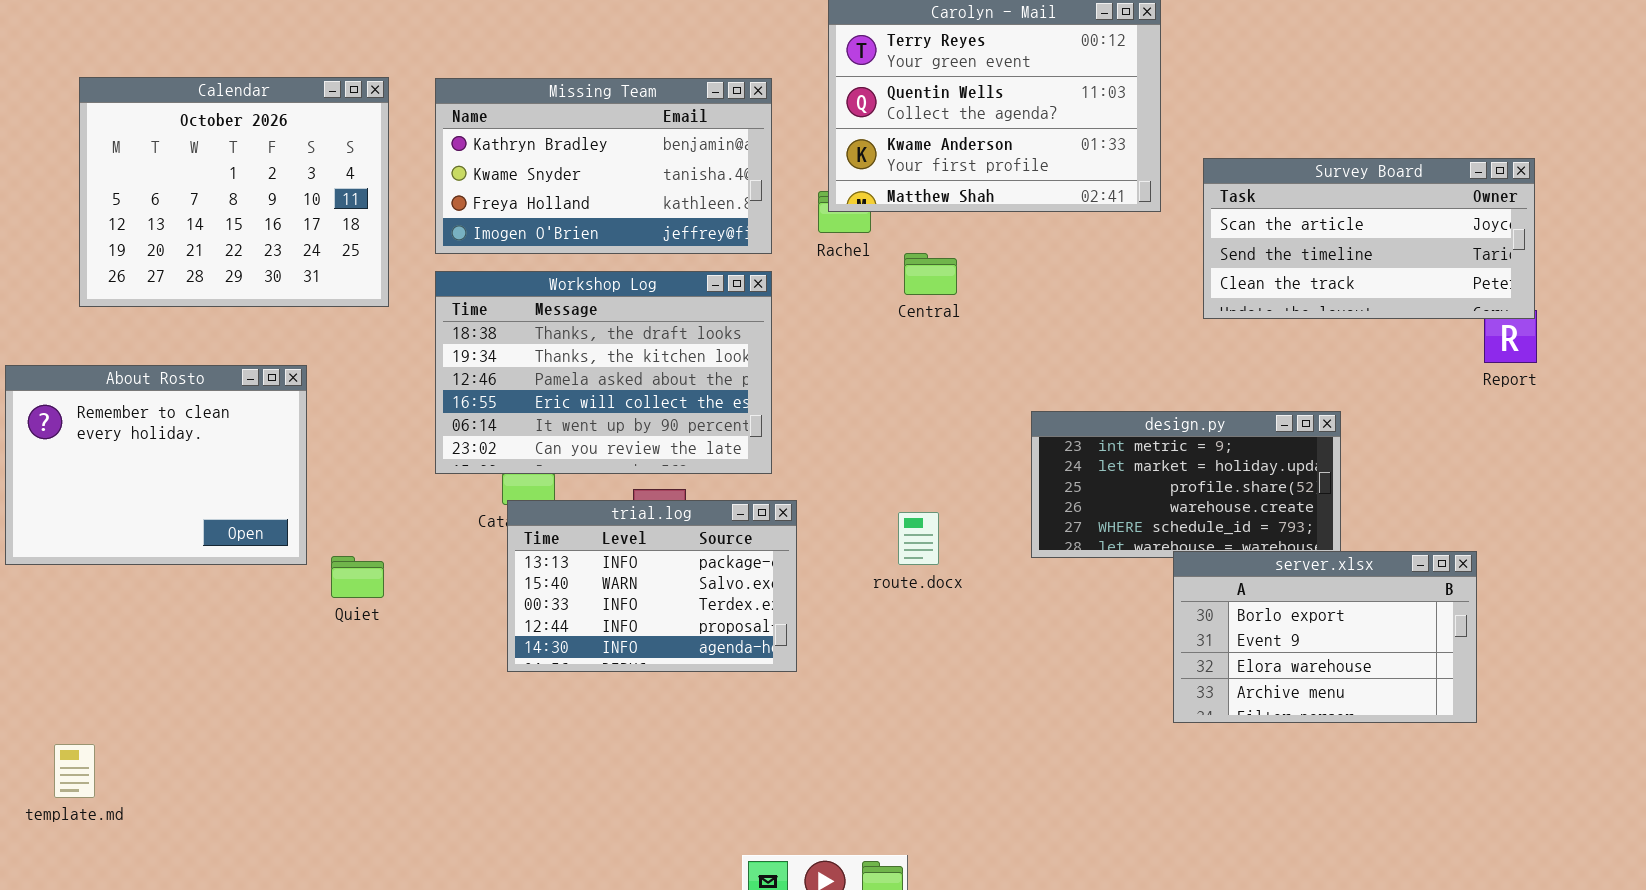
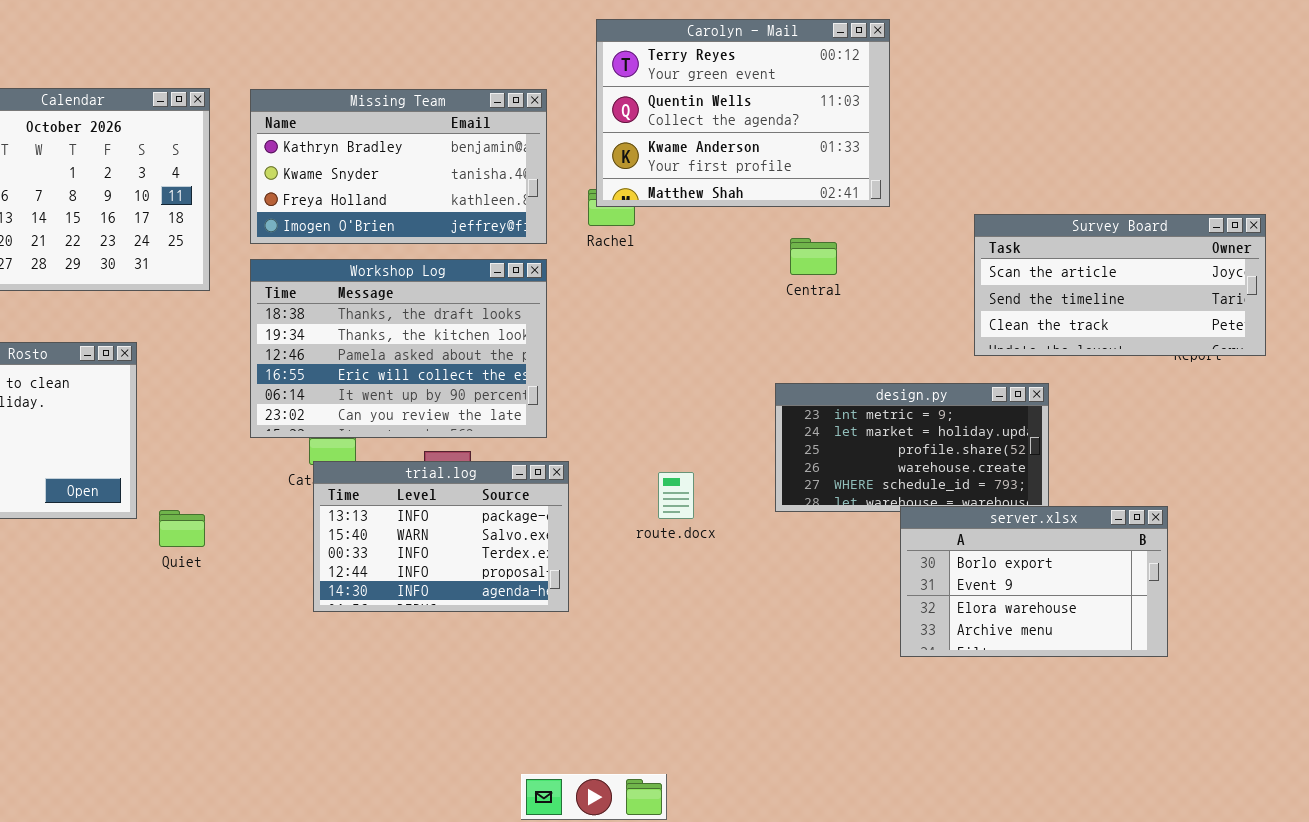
Survey Board: [1203,158,1535,319] -> [974,214,1266,356], moved
Central: [904,253,957,295] -> [790,238,837,275], moved

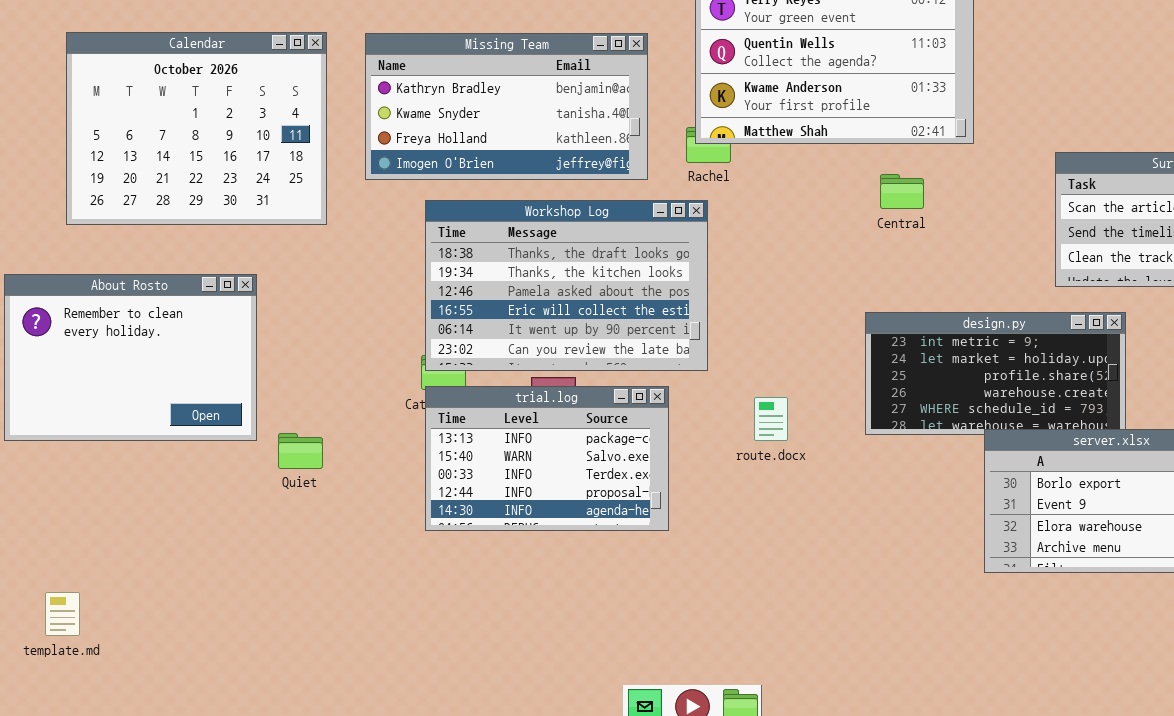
Workshop Log: [250,259,547,438] -> [425,200,708,371], moved

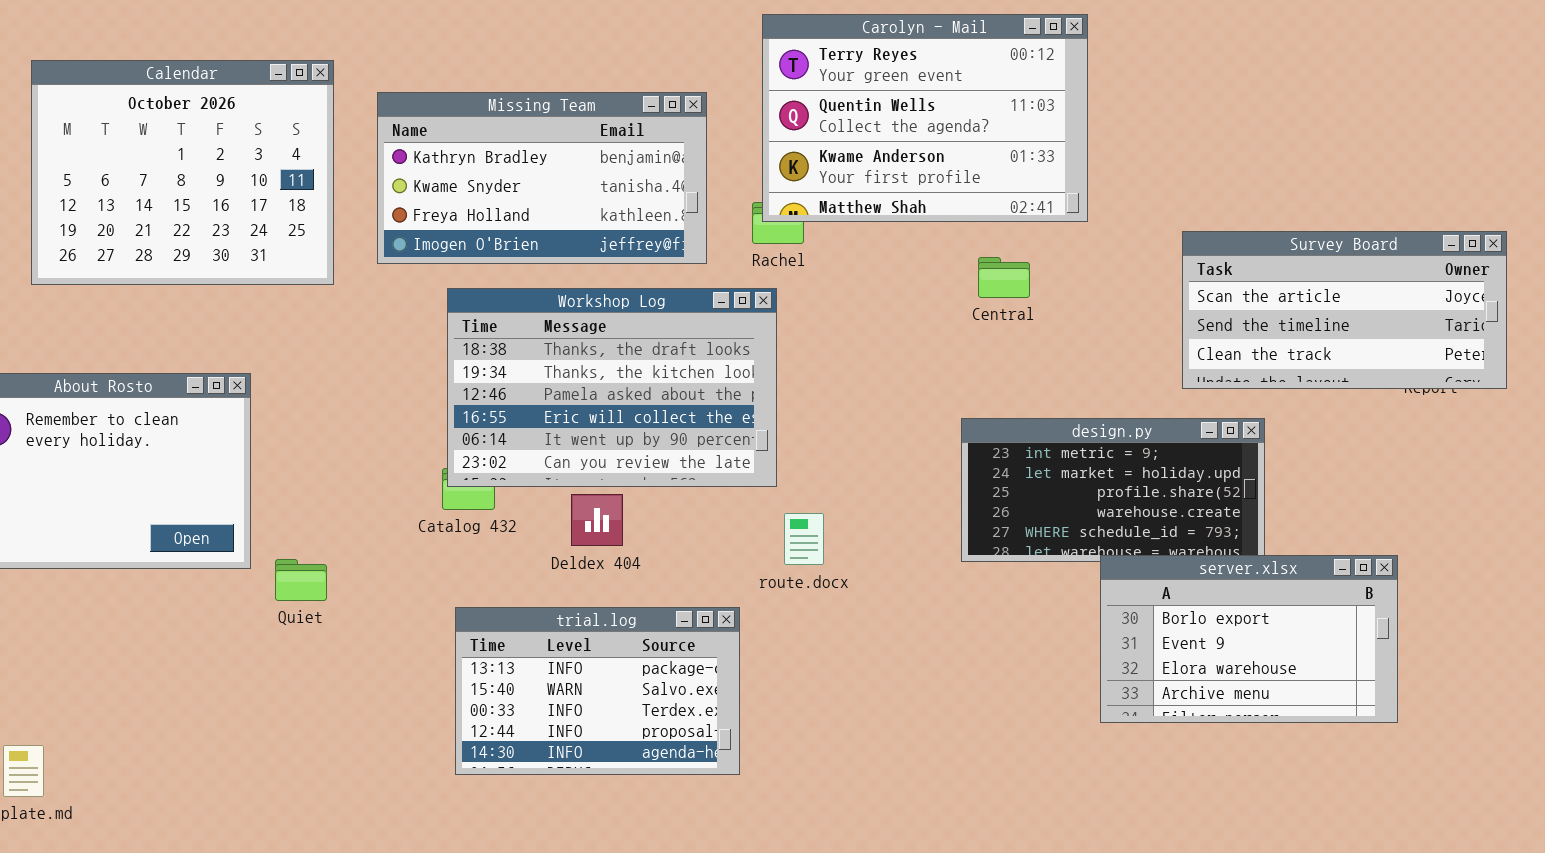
Calendar: [66,32,327,225] -> [31,60,334,285], moved
trial.log: [425,386,669,531] -> [455,607,740,775], moved
route.docx: [754,397,788,441] -> [784,513,824,565], moved

